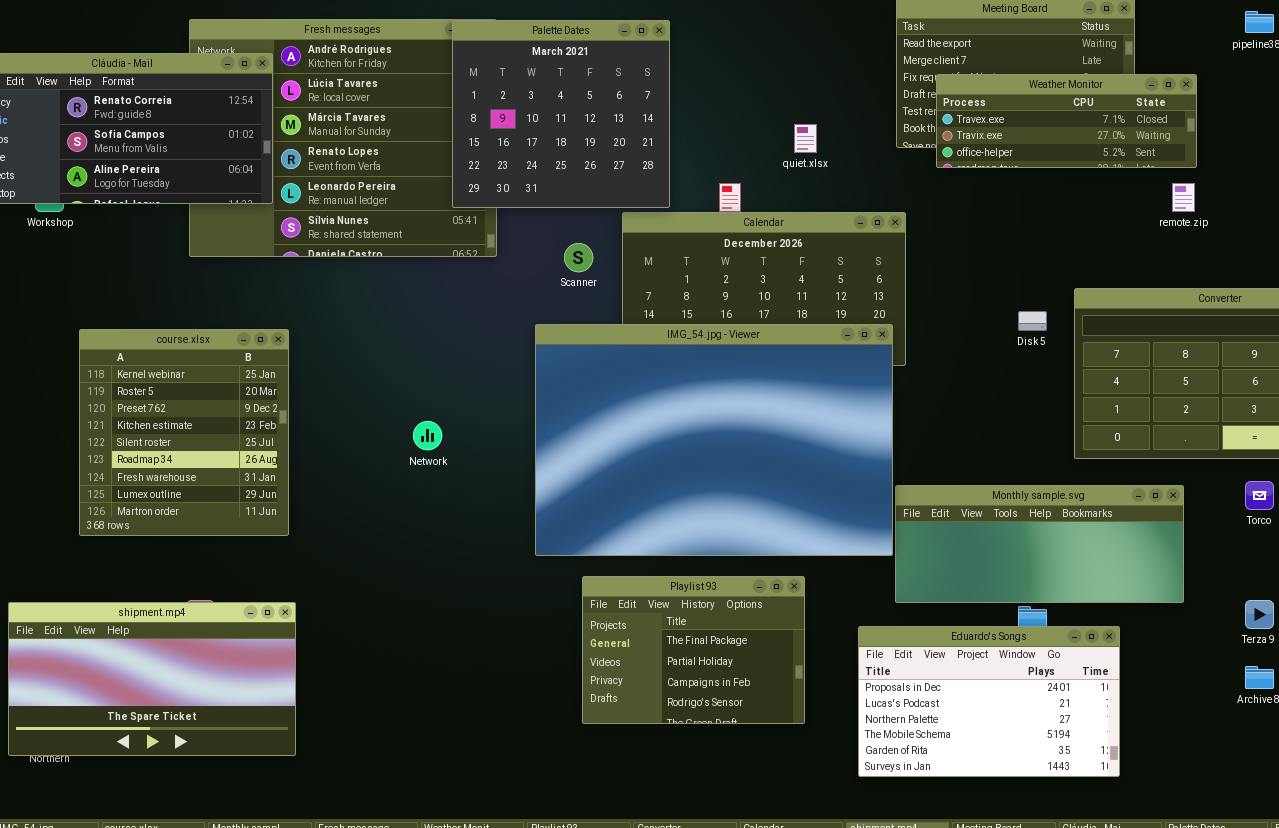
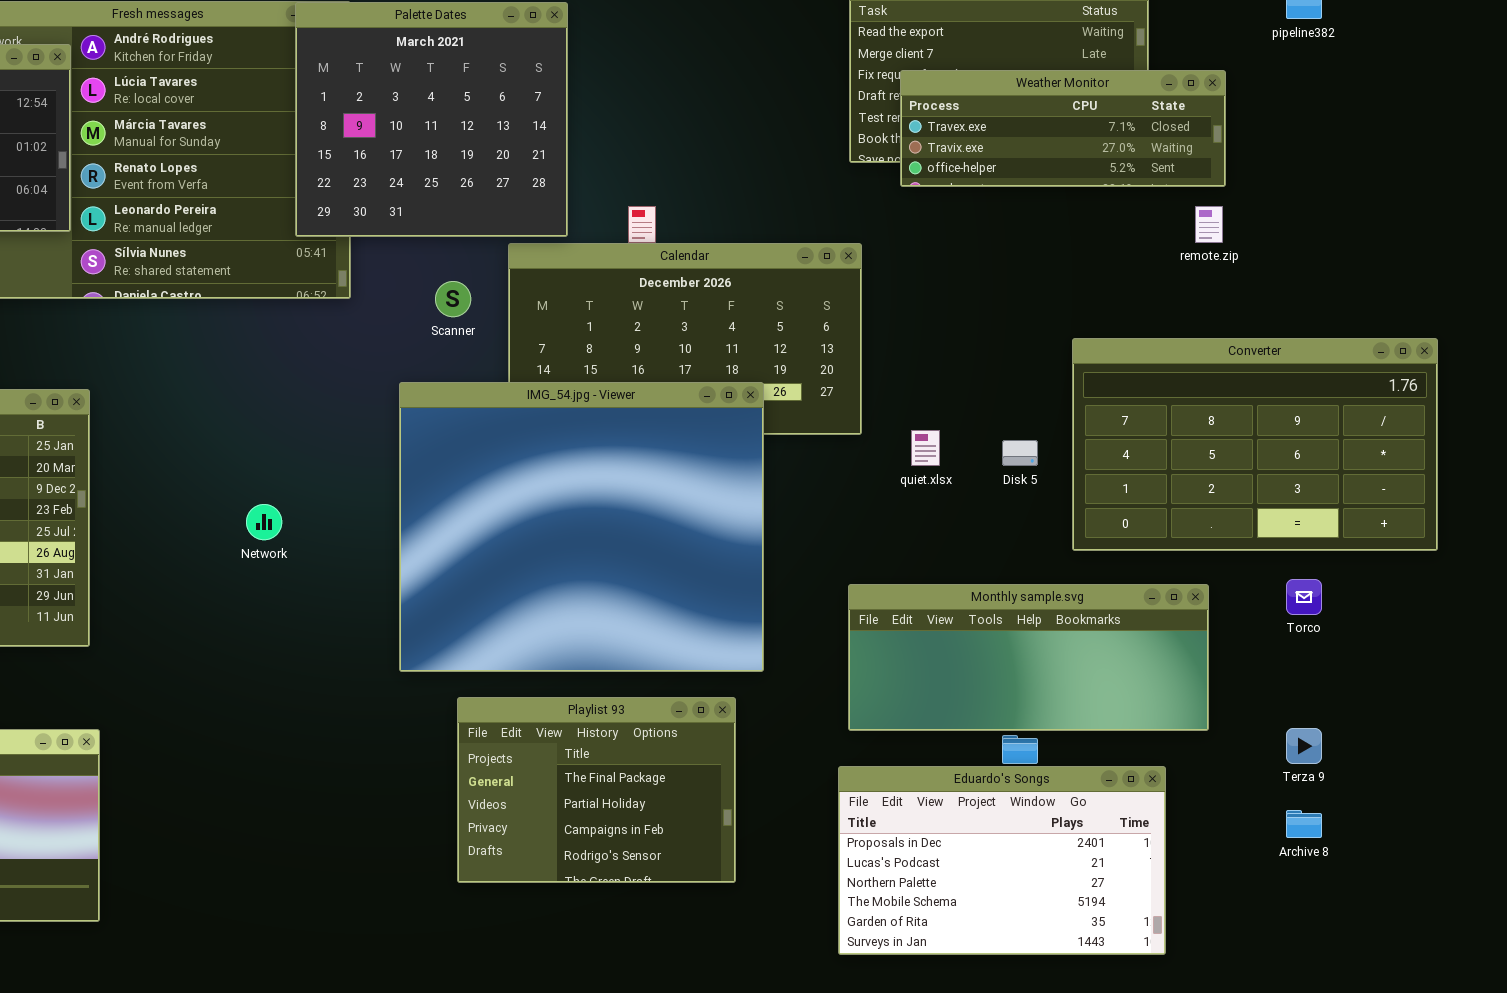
quiet.xlsx: [794,124,817,153] -> [911,430,940,466], moved
Disk 5: [1018,311,1047,331] -> [1002,440,1038,466], moved
IMG_54.jpg - Viewer: [535,324,893,556] -> [399,382,764,672], resized
Eduardo's Songs: [858,626,1120,777] -> [838,766,1166,955], moved

